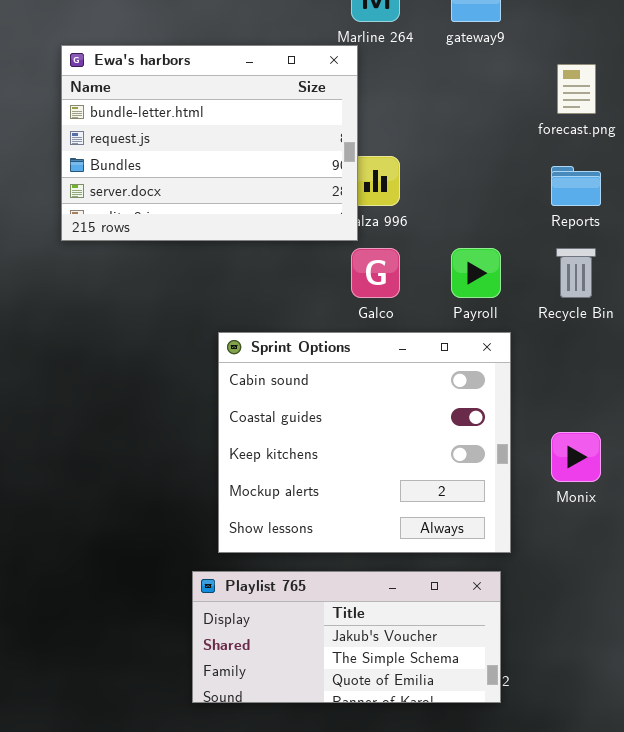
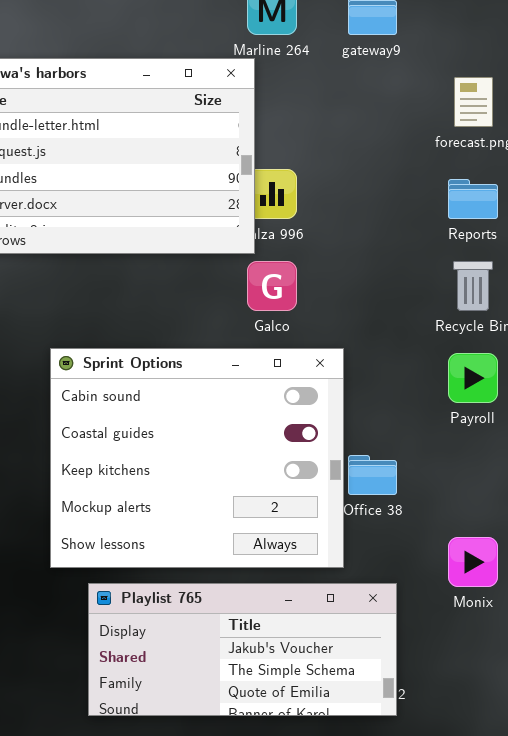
Payroll: [451,248,501,298] -> [448,353,498,403], moved
Sprint Options: [218,332,511,553] -> [50,348,344,568], moved
Monix: [551,432,601,482] -> [448,537,498,587], moved

